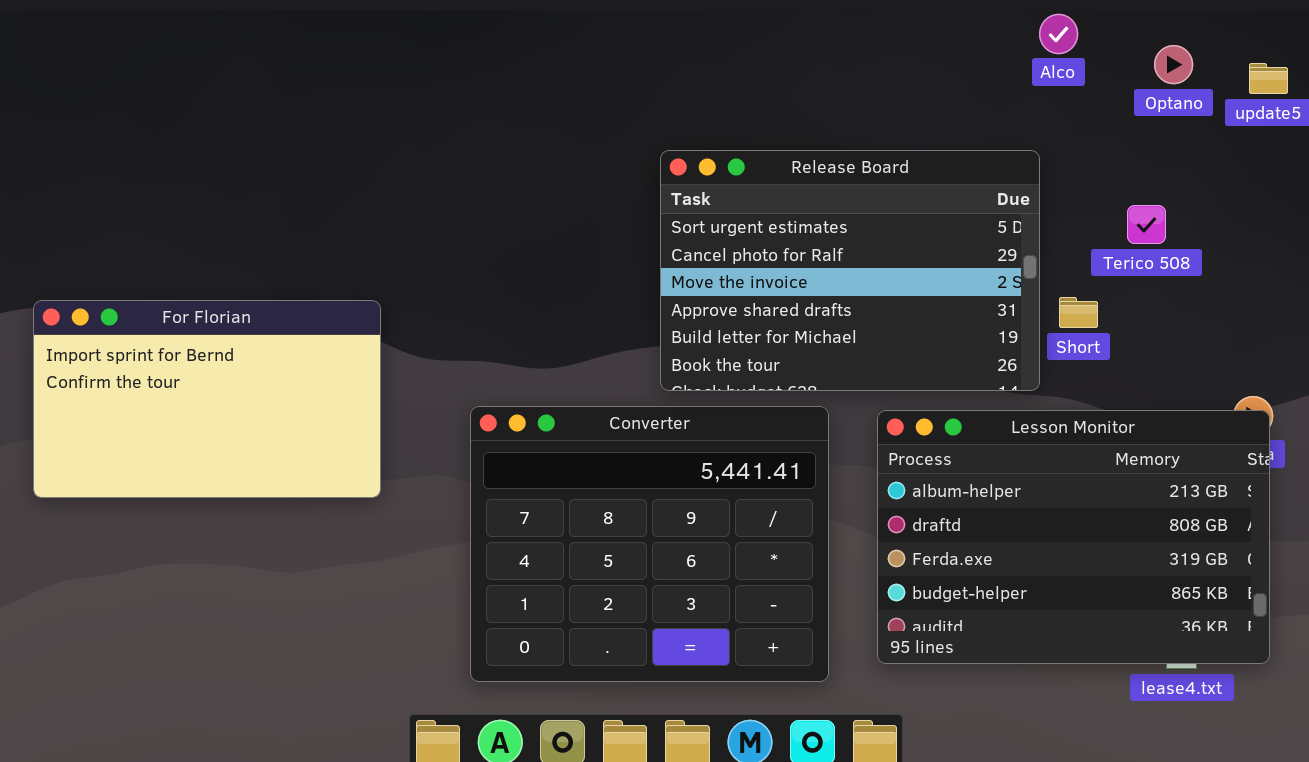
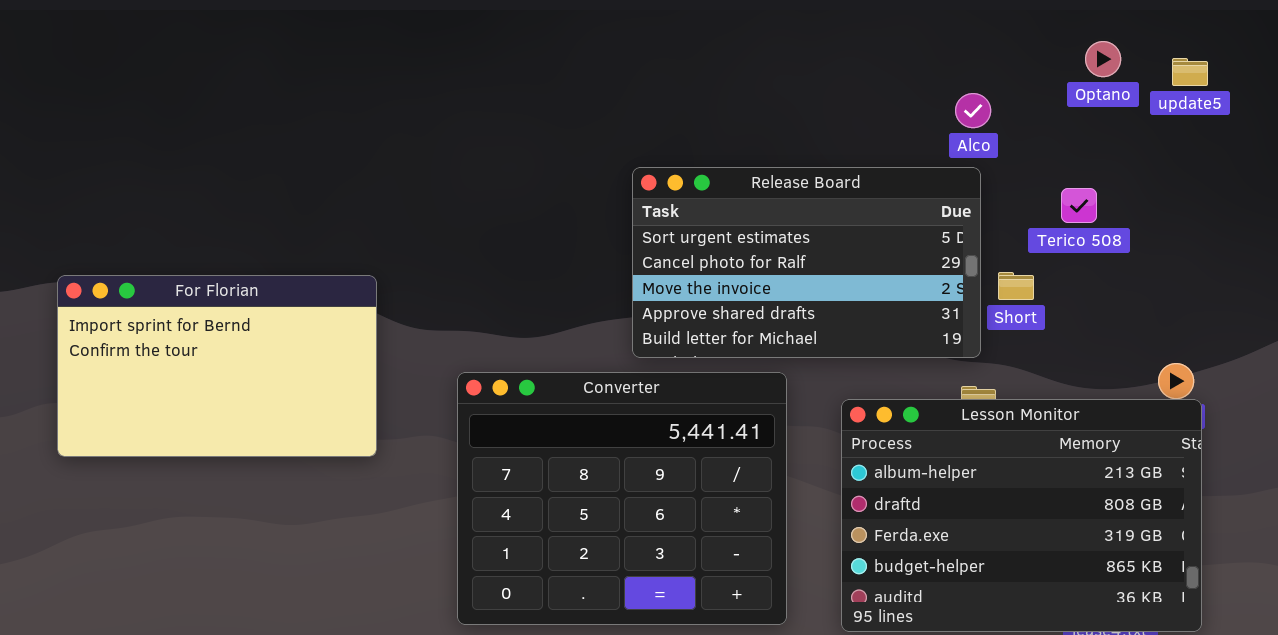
Alco: [1039,14,1078,54] -> [955,93,991,128], moved
Release Board: [660,150,1040,391] -> [632,167,981,358], resized
Lesson Monitor: [877,410,1270,664] -> [841,399,1202,632], moved

